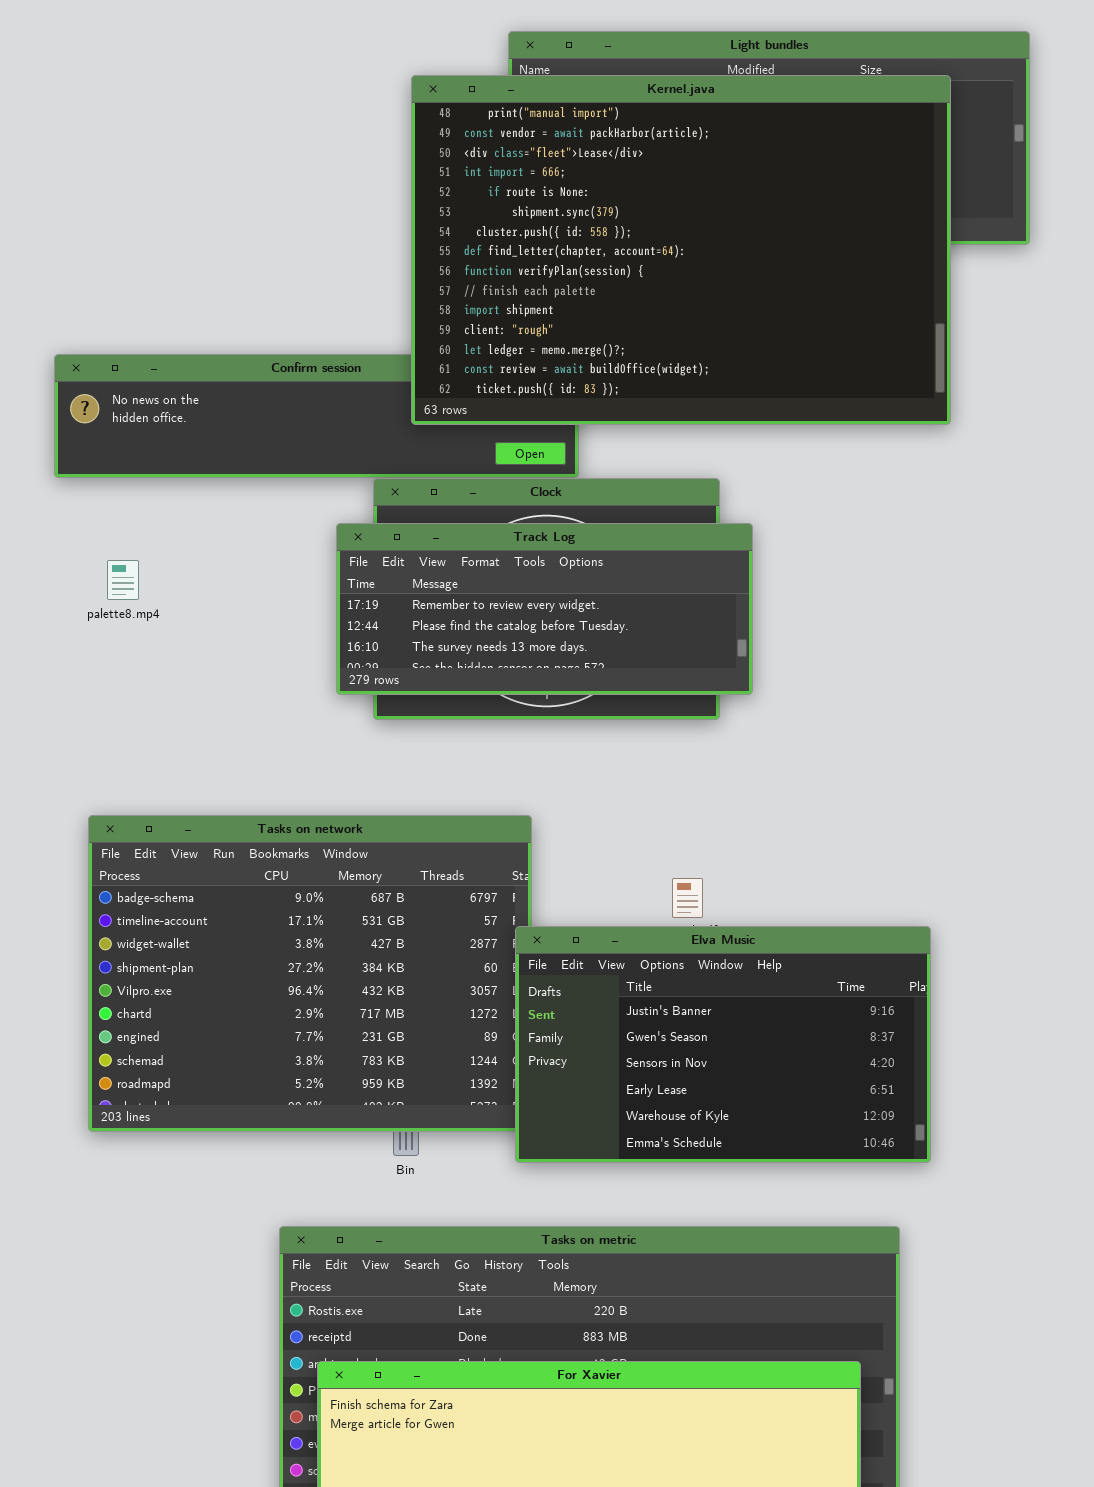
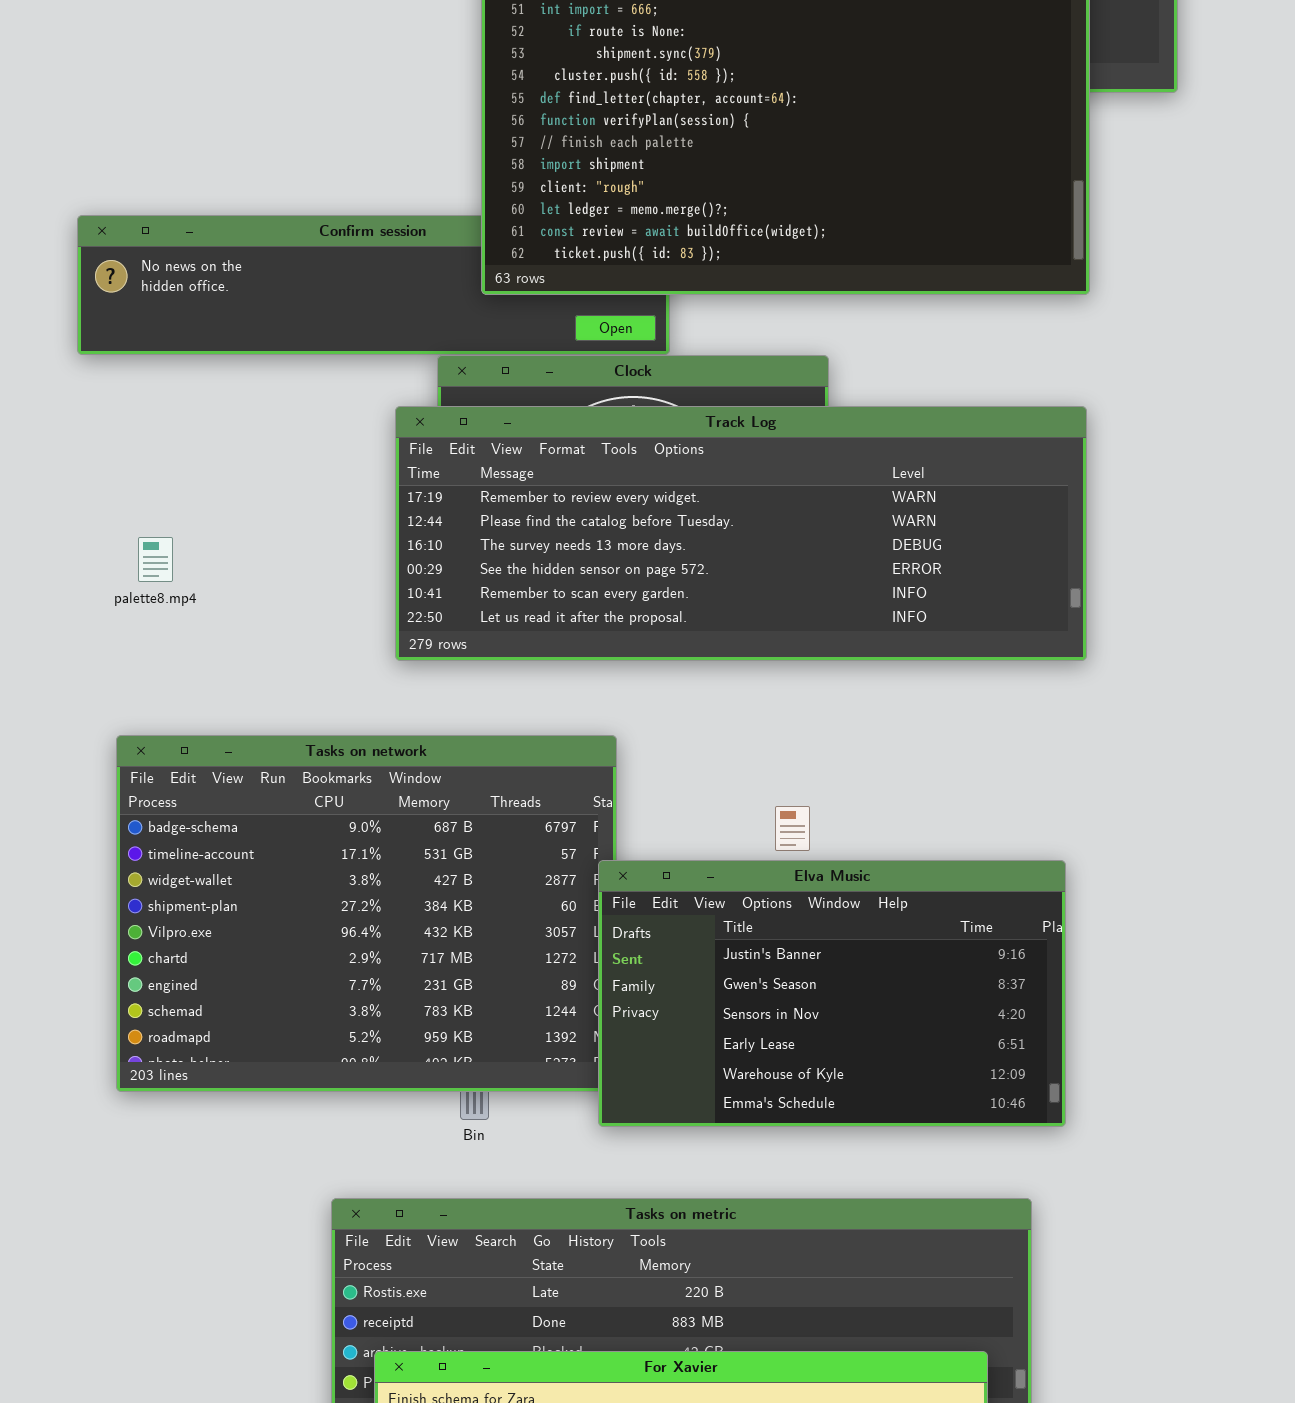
Track Log: [336,523,753,695] -> [395,406,1087,661], resized
palette8.mp4: [107,560,139,600] -> [138,537,173,582], moved

